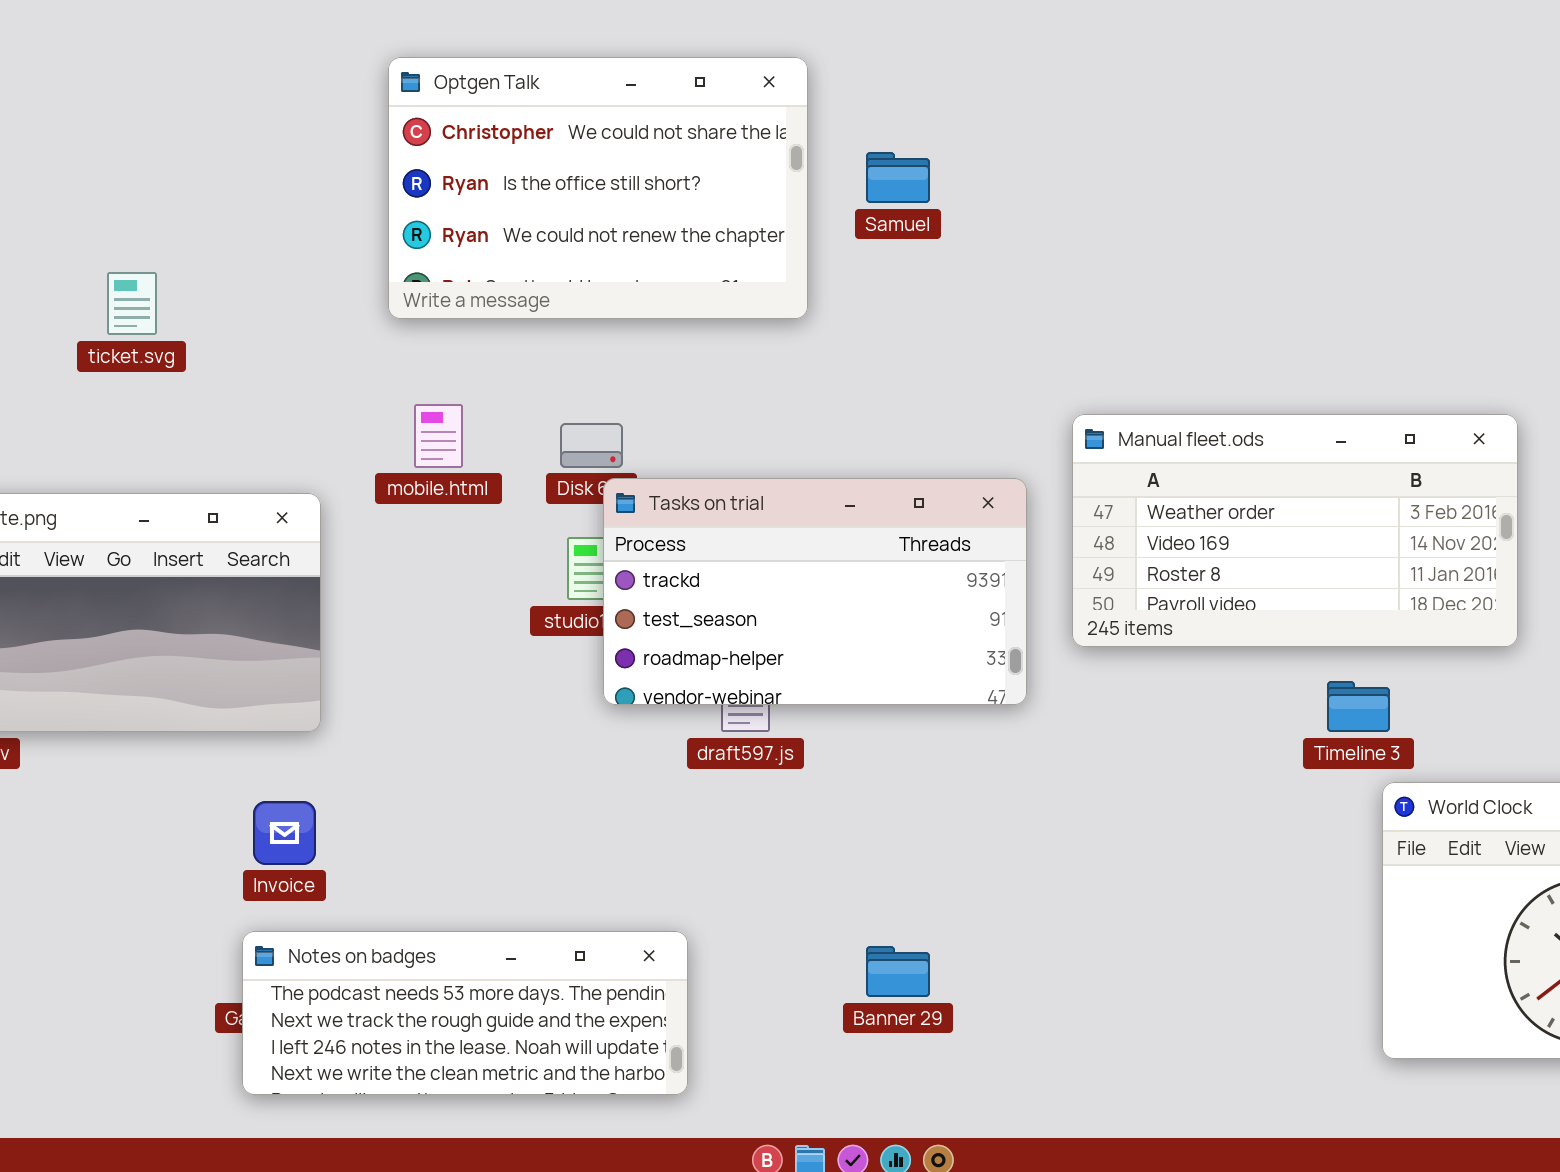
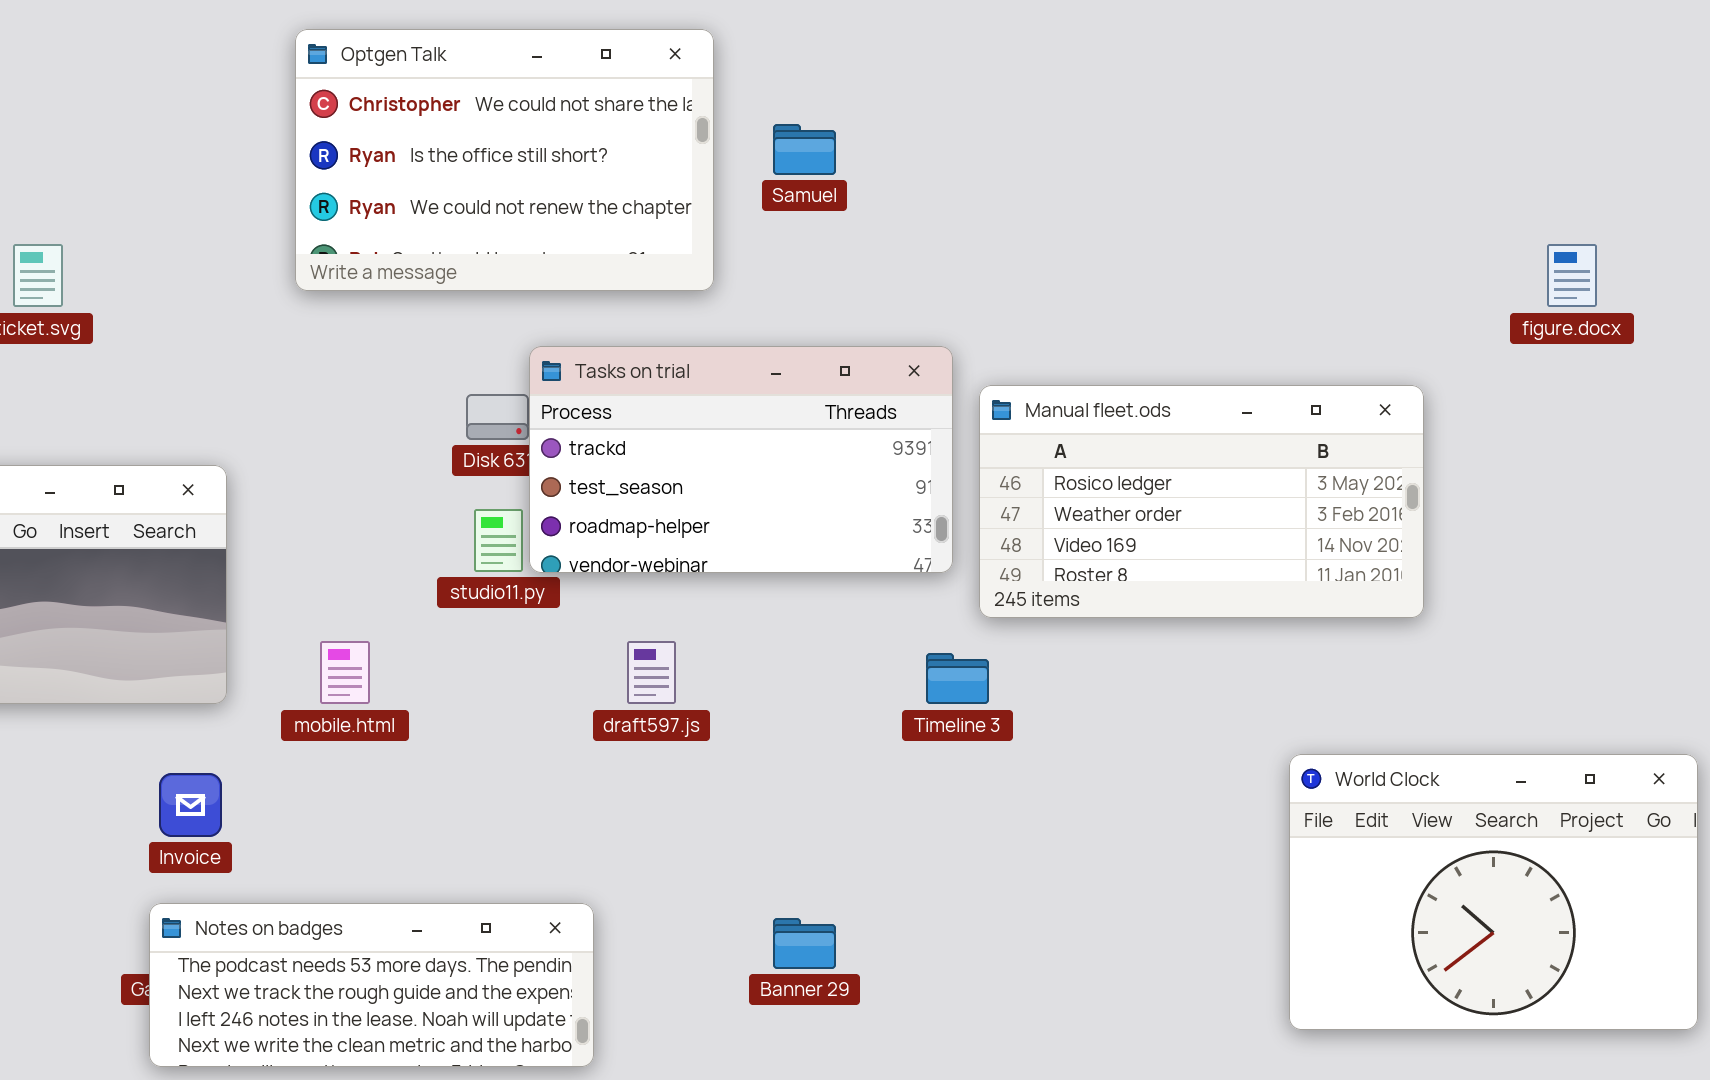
mobile.html: [414,404,463,468] -> [320,641,370,704], moved
Manual fleet.ods: [1072,414,1518,647] -> [979,385,1424,618], scrolled up 1 row
Tasks on trial: [603,478,1027,705] -> [529,346,953,573], moved
Timeline 3: [1327,681,1390,732] -> [926,653,989,704], moved

